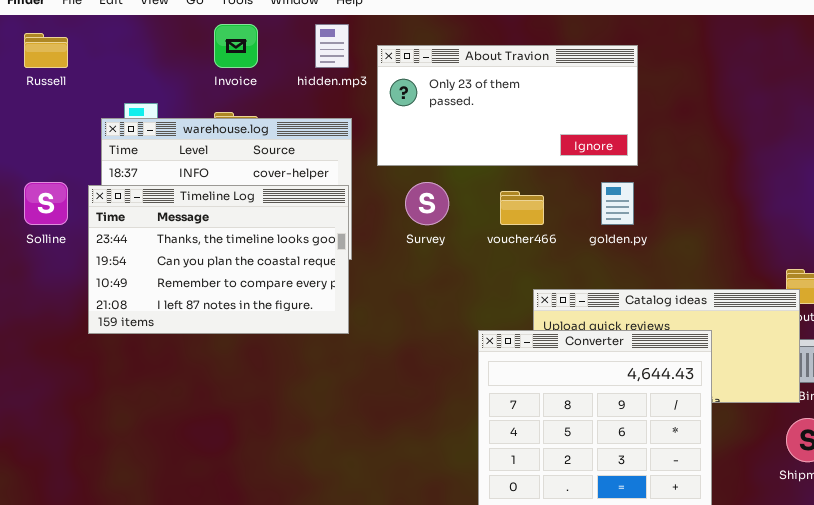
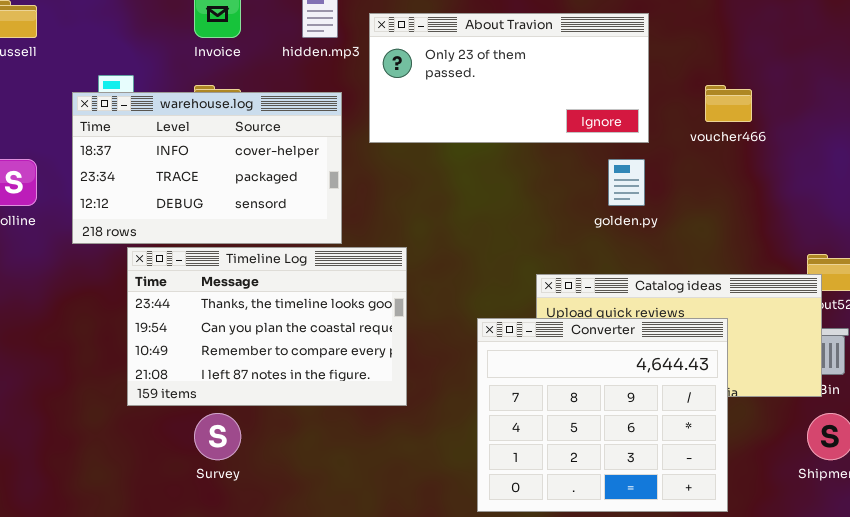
Survey: [405,182,449,225] -> [194,413,241,460], moved
Timeline Log: [88,185,349,334] -> [127,247,407,406], moved
voucher466: [500,191,544,225] -> [705,85,752,122], moved

